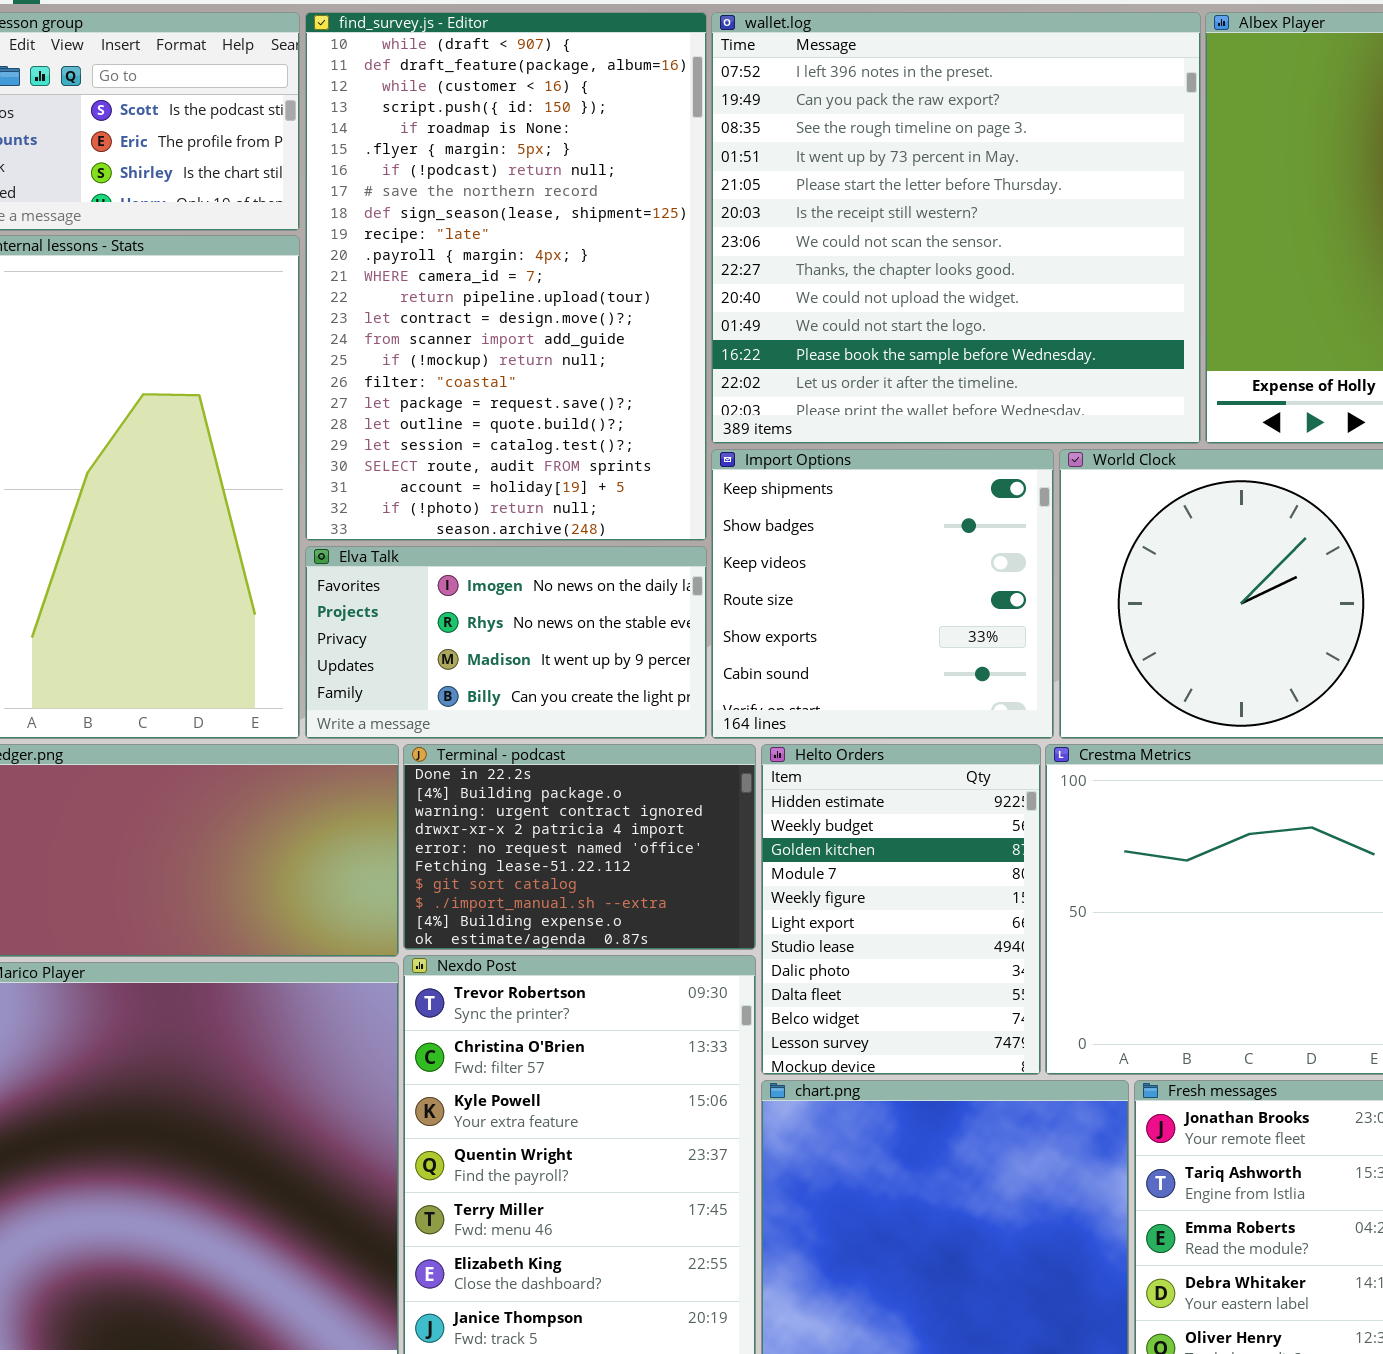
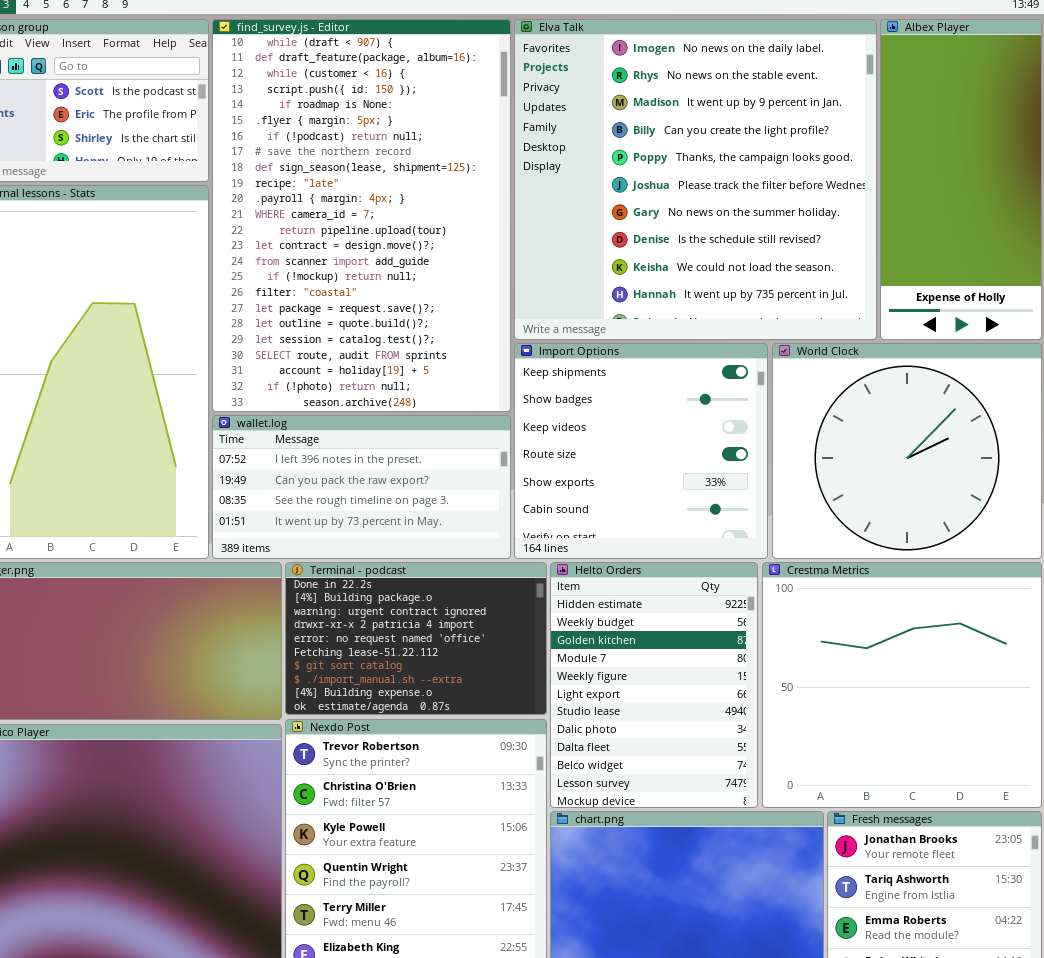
wallet.log: [711,12,1201,444] -> [212,415,511,559], moved, resized
Elva Talk: [305,546,707,739] -> [514,19,877,340], moved, resized

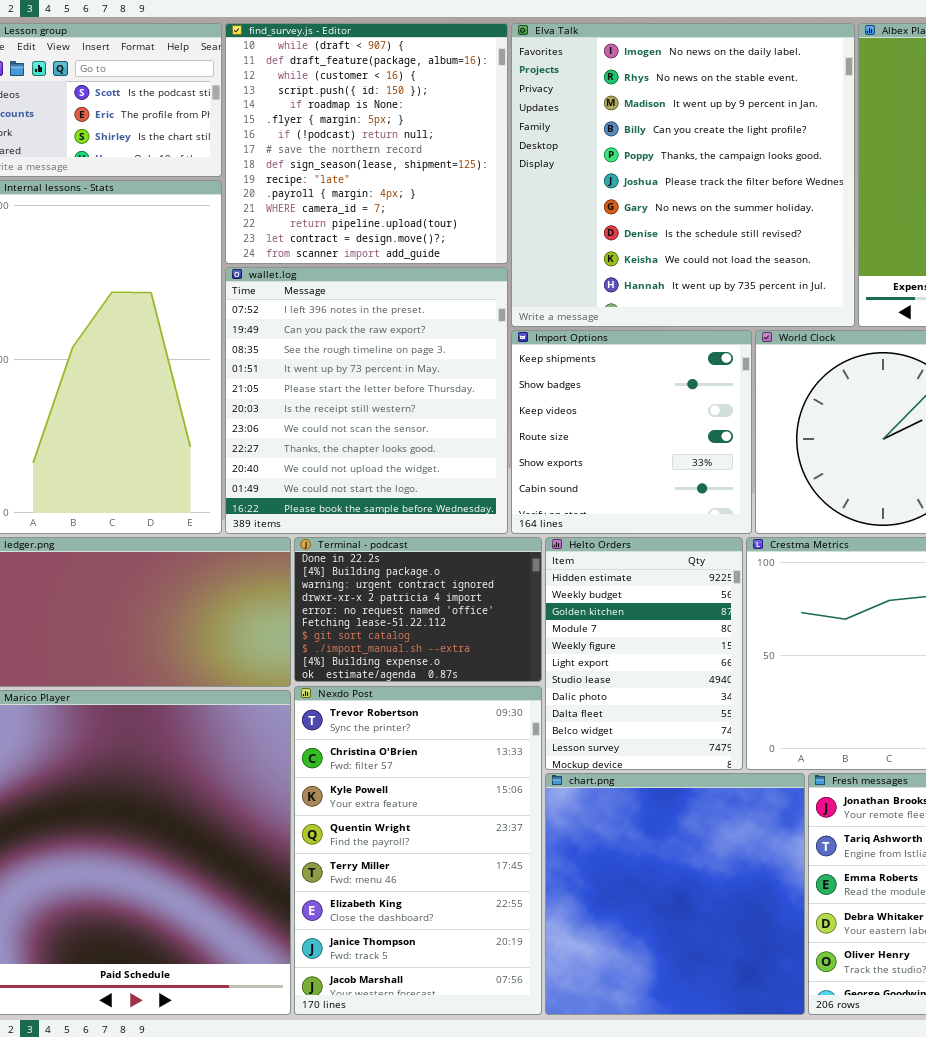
find_survey.js - Editor: [212,19,511,412] -> [225,23,508,264], resized
wallet.log: [212,415,511,559] -> [225,267,508,534], resized

